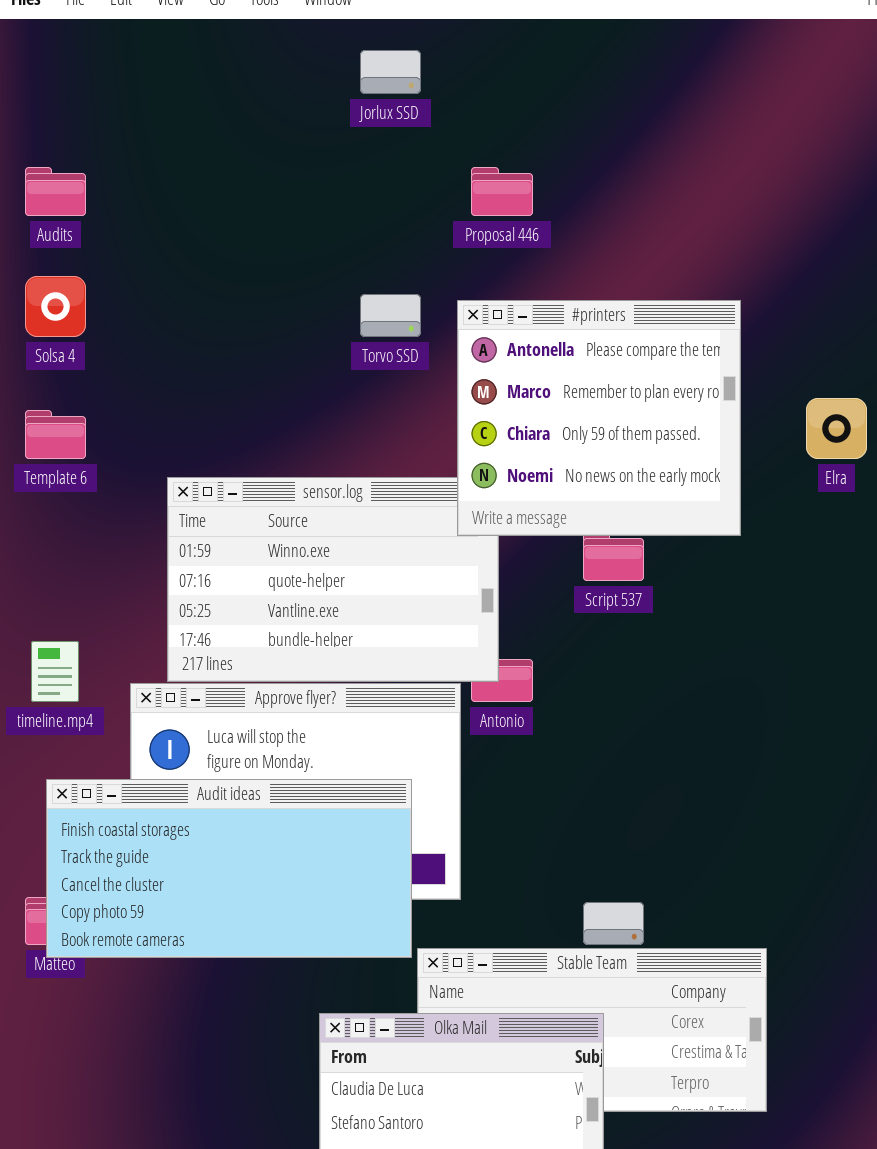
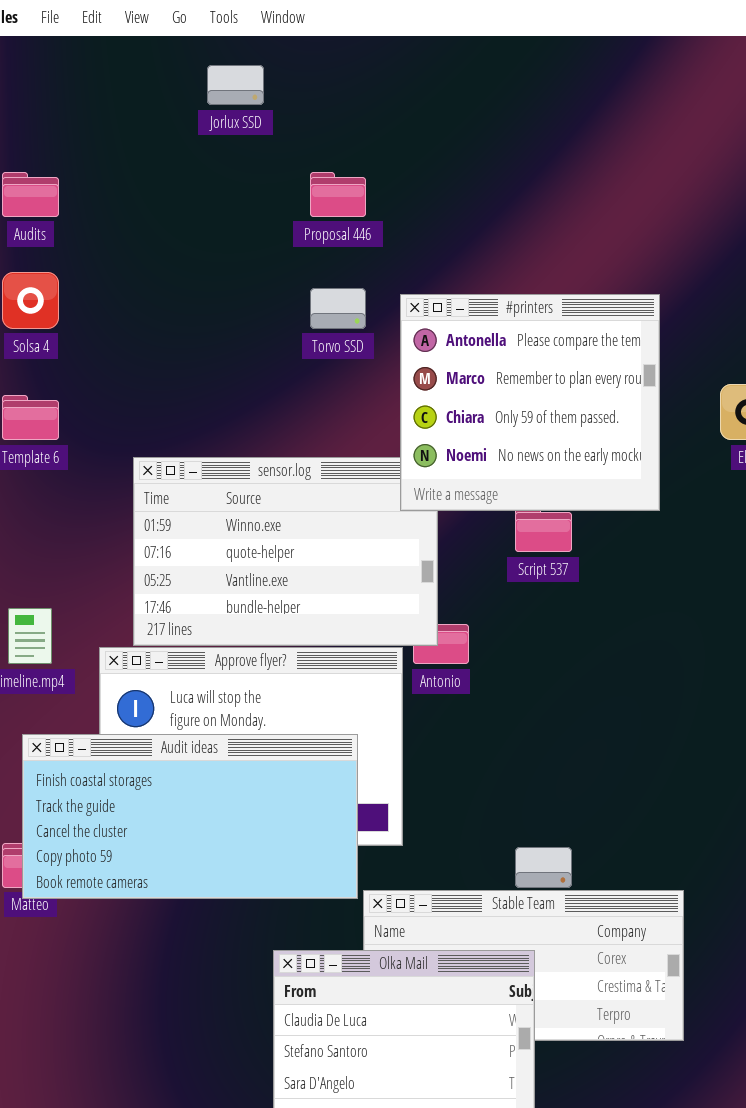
Jorlux SSD: [360,50,421,94] -> [207,65,264,105], moved
Proposal 446: [471,167,533,216] -> [310,172,366,217], moved

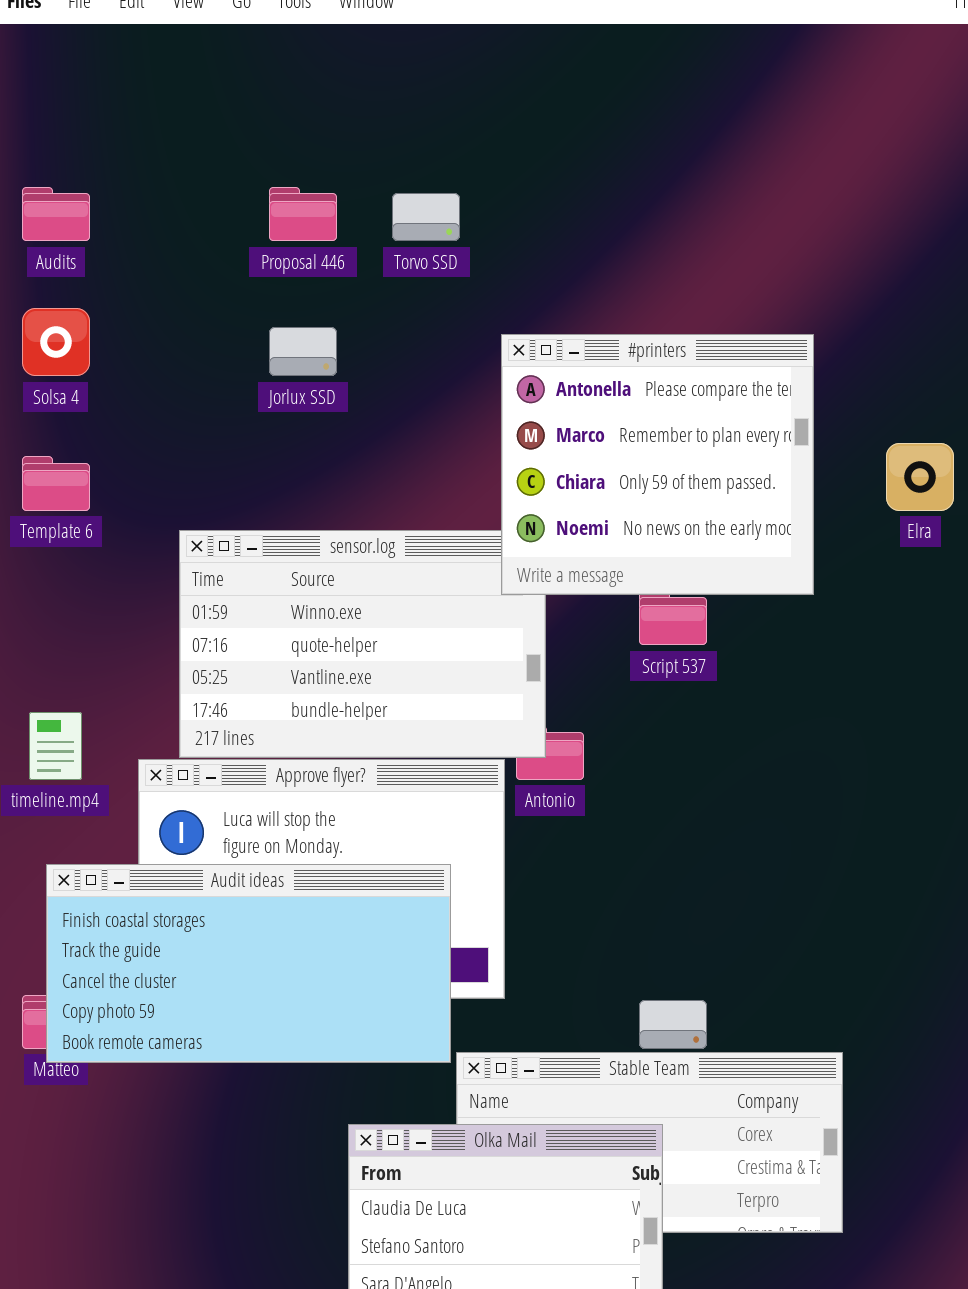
Jorlux SSD: [207,65,264,105] -> [269,327,337,376], moved
Proposal 446: [310,172,366,217] -> [269,187,337,241], moved
Torvo SSD: [310,288,366,329] -> [392,193,460,241], moved

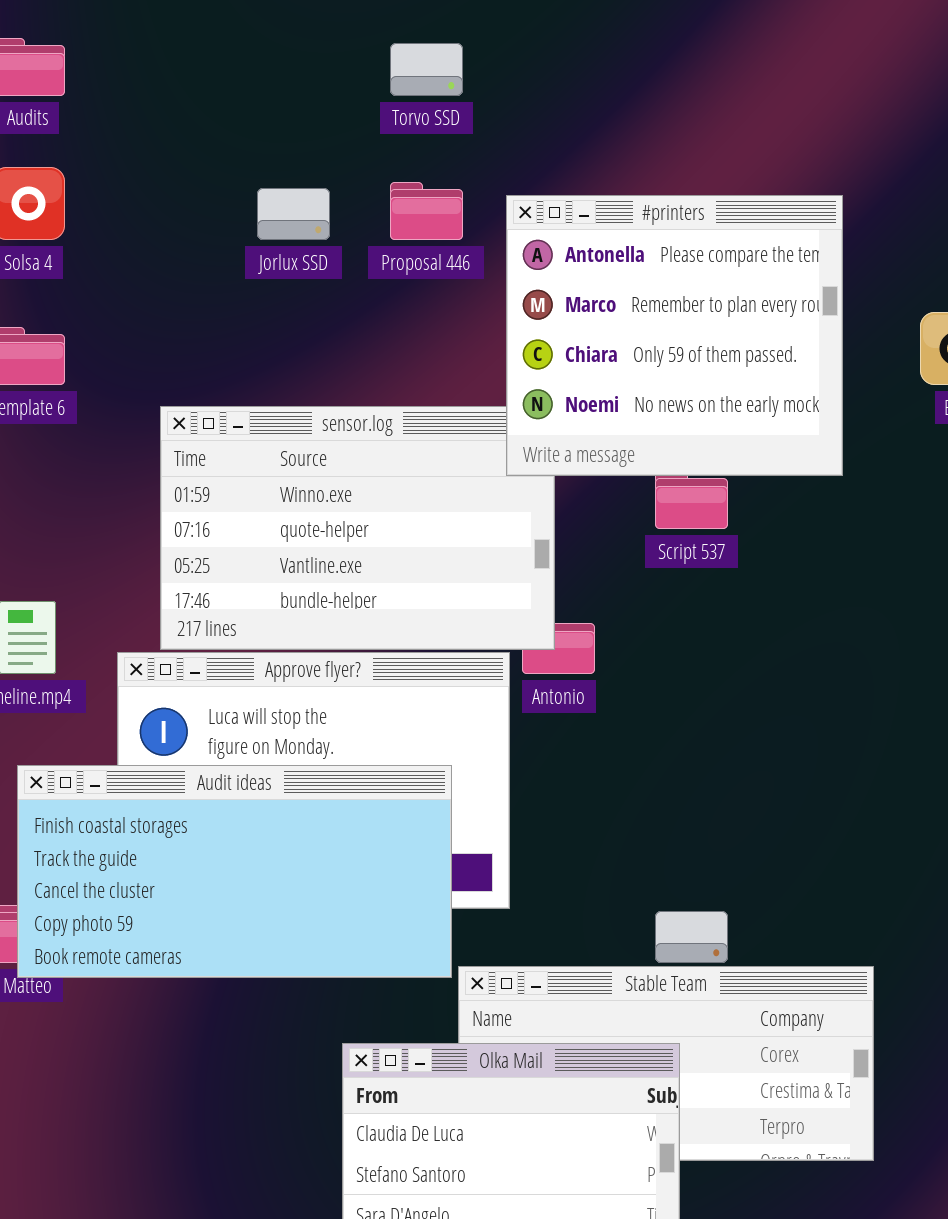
Proposal 446: [269,187,337,241] -> [390,182,463,240], moved

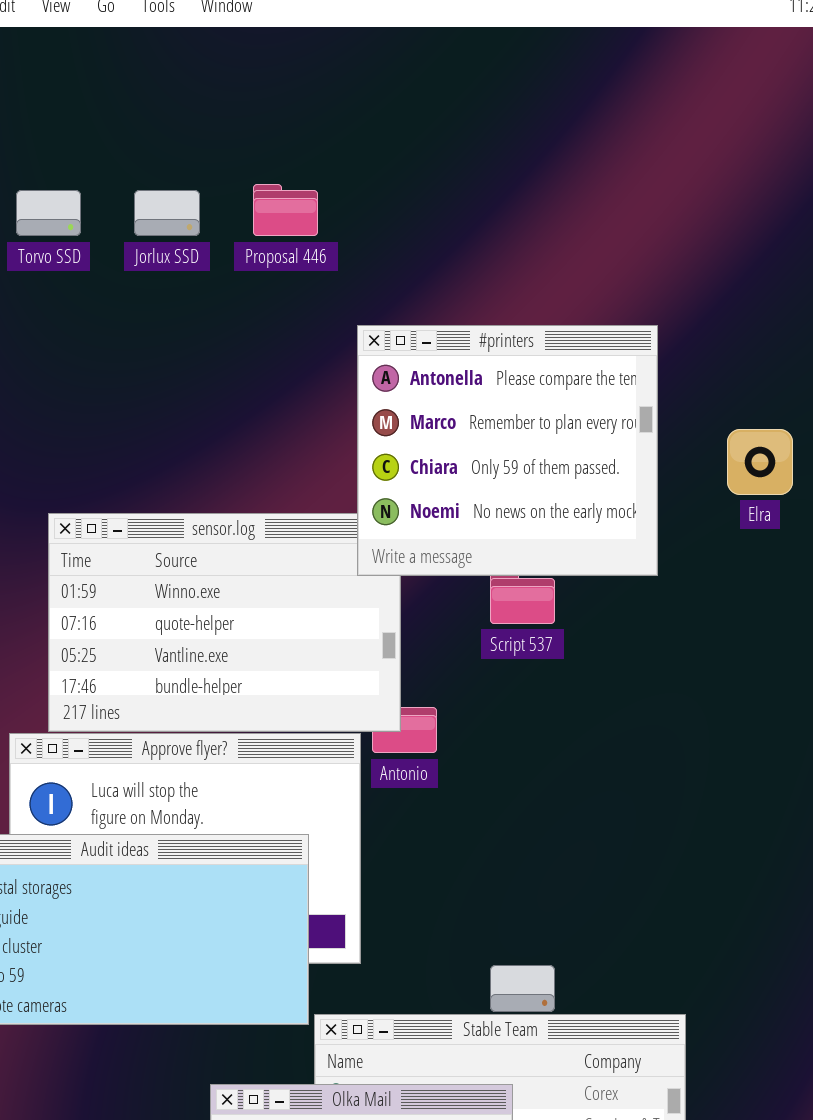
Torvo SSD: [390,43,463,96] -> [16,190,81,236], moved
Proposal 446: [390,182,463,240] -> [253,184,318,236], moved
Jorlux SSD: [257,188,330,240] -> [134,190,200,236], moved

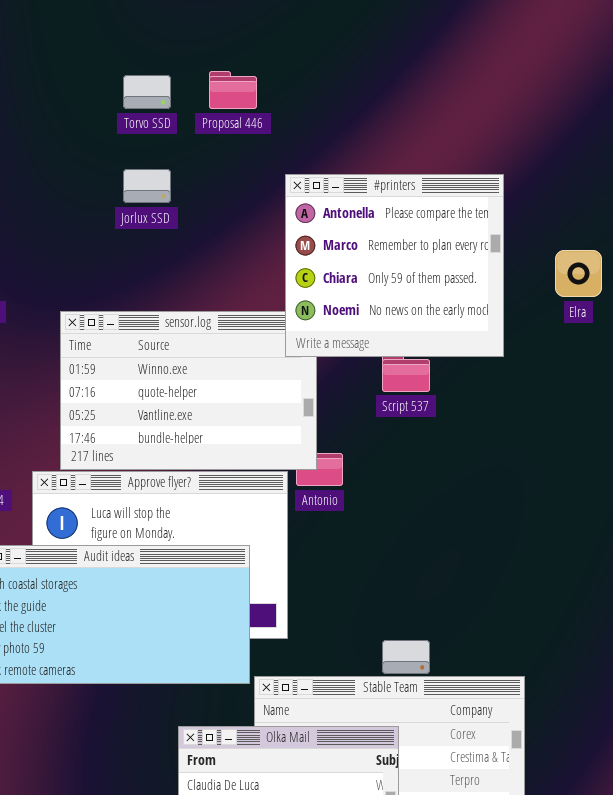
Torvo SSD: [16,190,81,236] -> [123,75,171,109], moved
Jorlux SSD: [134,190,200,236] -> [123,169,171,203], moved

